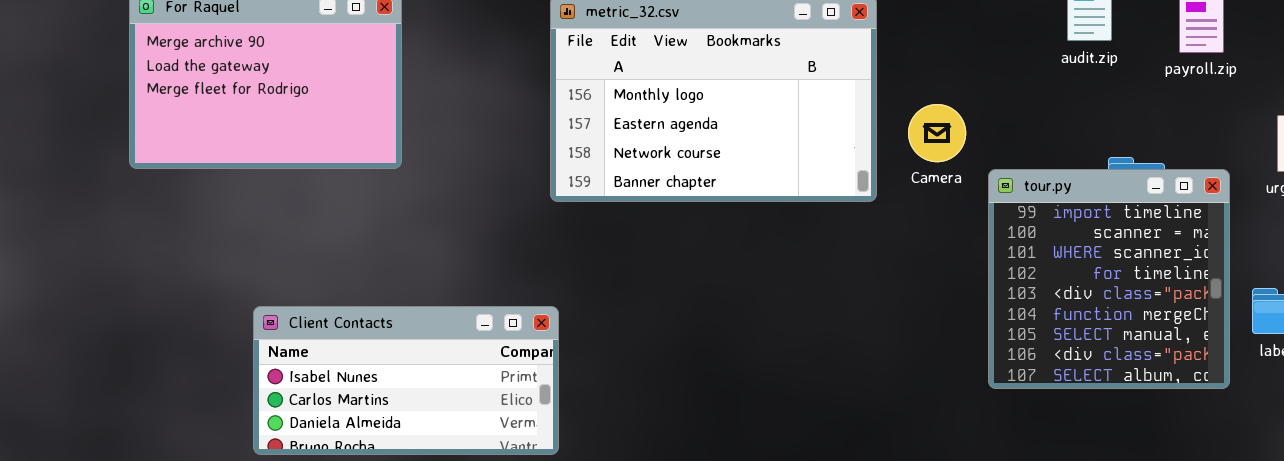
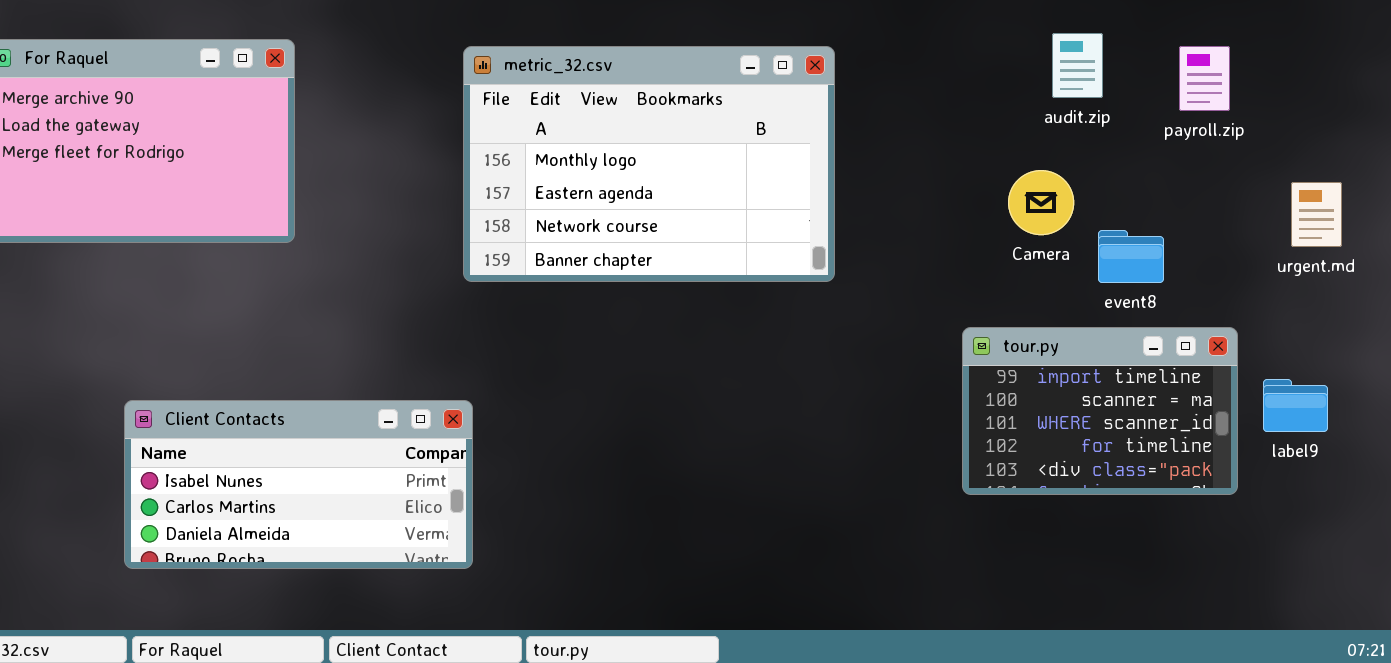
Camera: [908,104,966,162] -> [1008,170,1074,235], moved
tour.py: [988,169,1230,389] -> [962,327,1238,495], resized

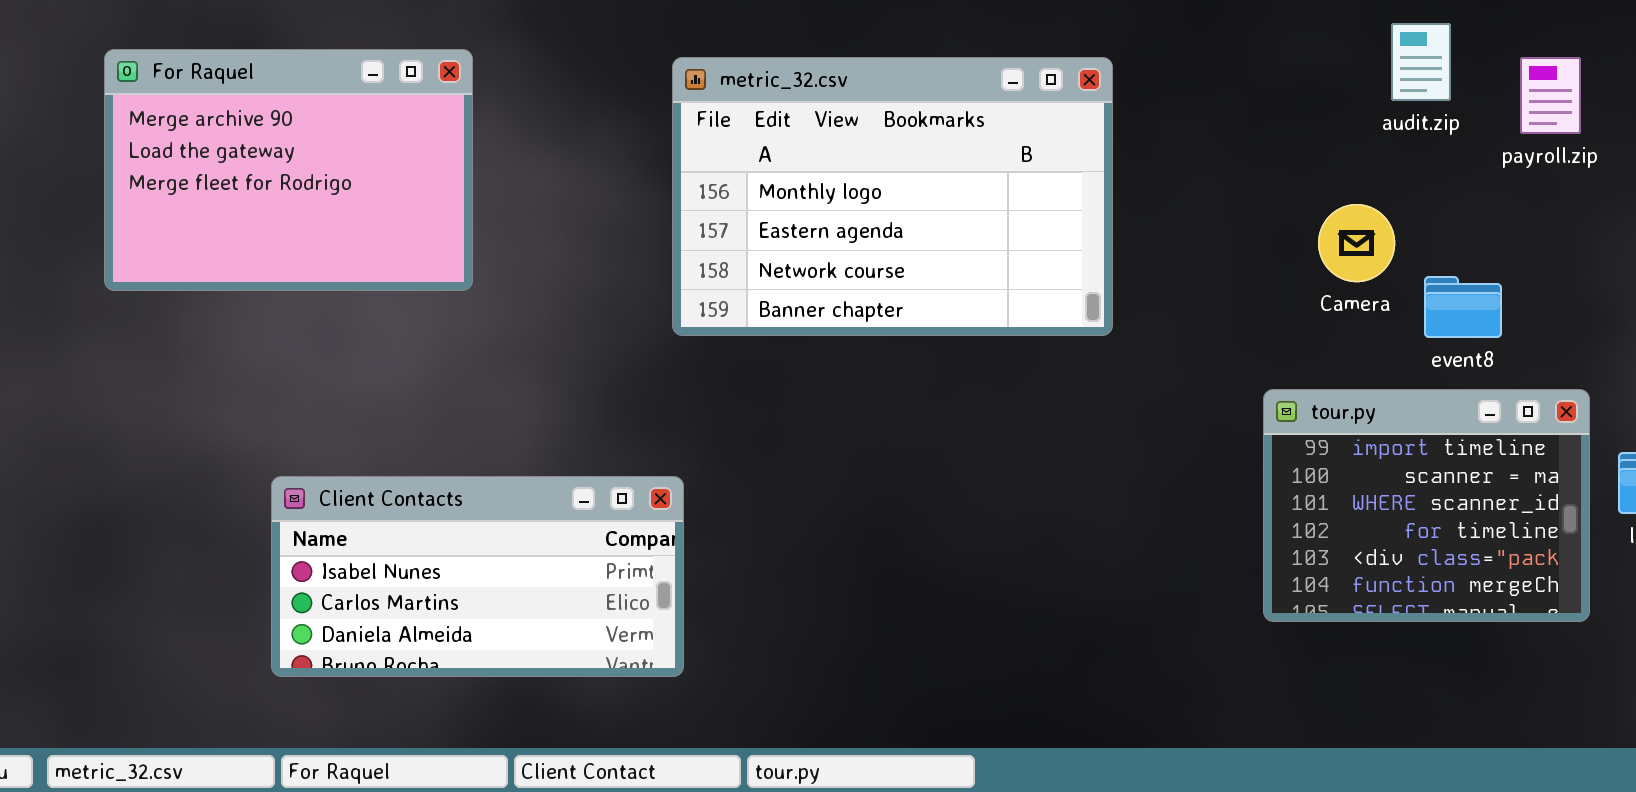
audit.zip: [1052,33,1103,98] -> [1391,23,1451,101], moved
tour.py: [962,327,1238,495] -> [1263,389,1590,622], resized

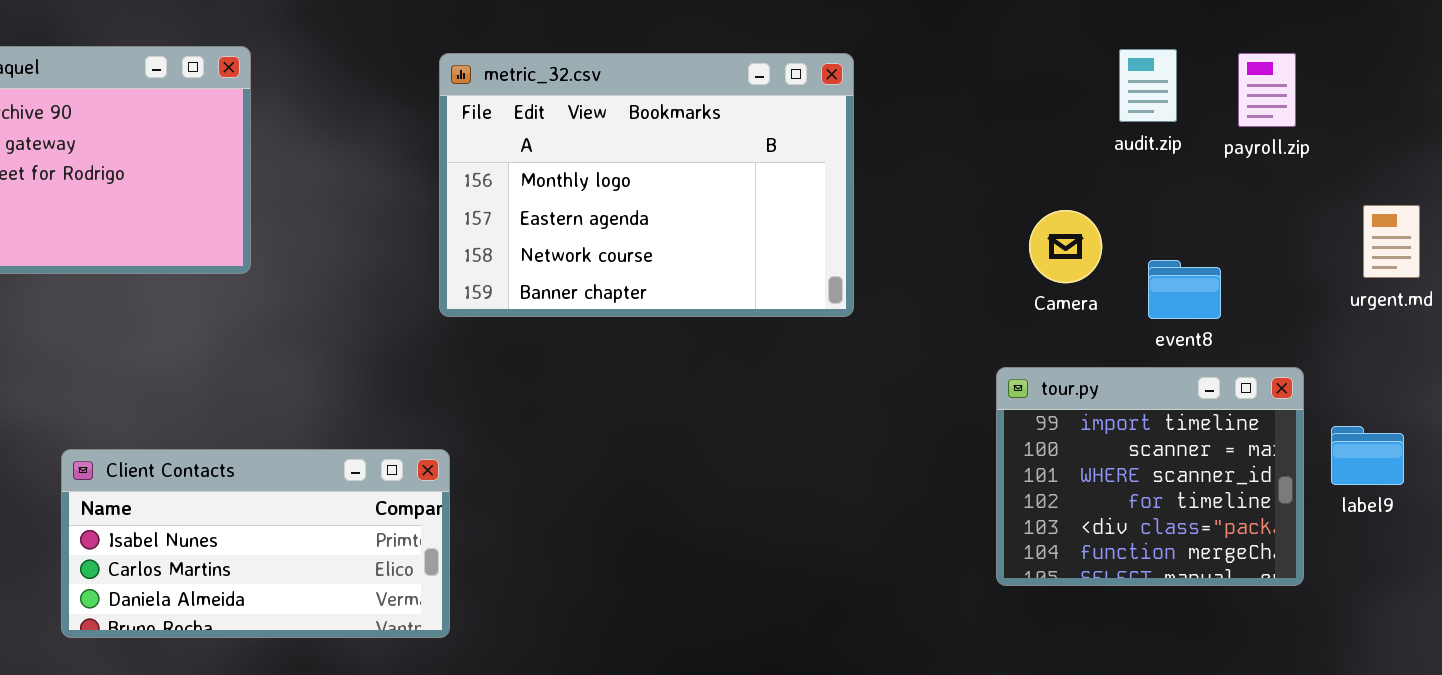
audit.zip: [1391,23,1451,101] -> [1119,49,1177,122], moved
Camera: [1318,204,1395,282] -> [1029,210,1102,283], moved

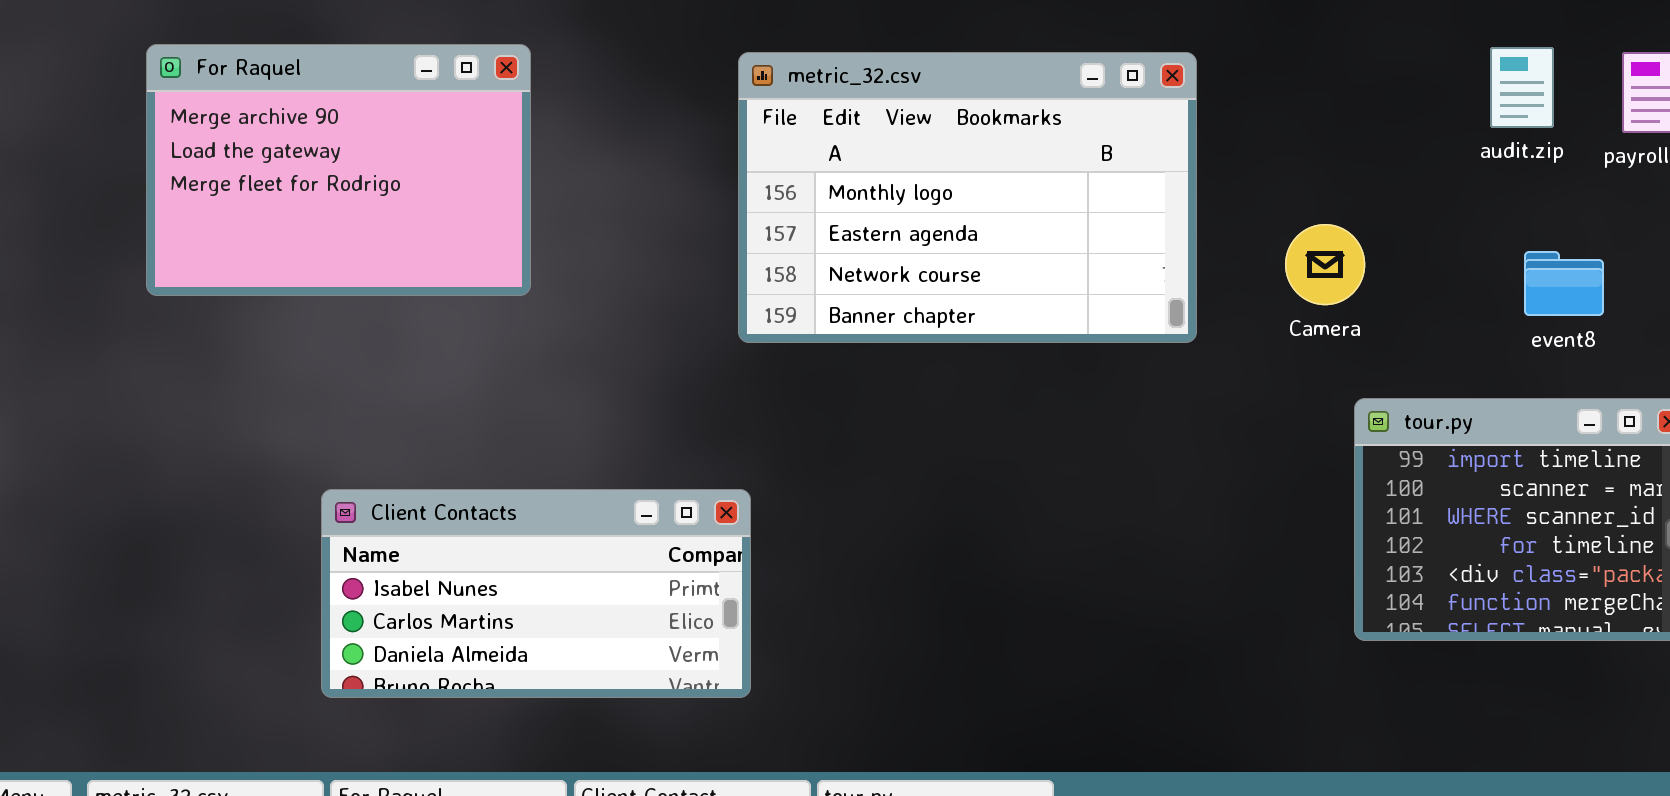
Camera: [1029,210,1102,283] -> [1285,224,1365,305], moved
event8: [1148,260,1221,319] -> [1524,251,1604,316], moved

